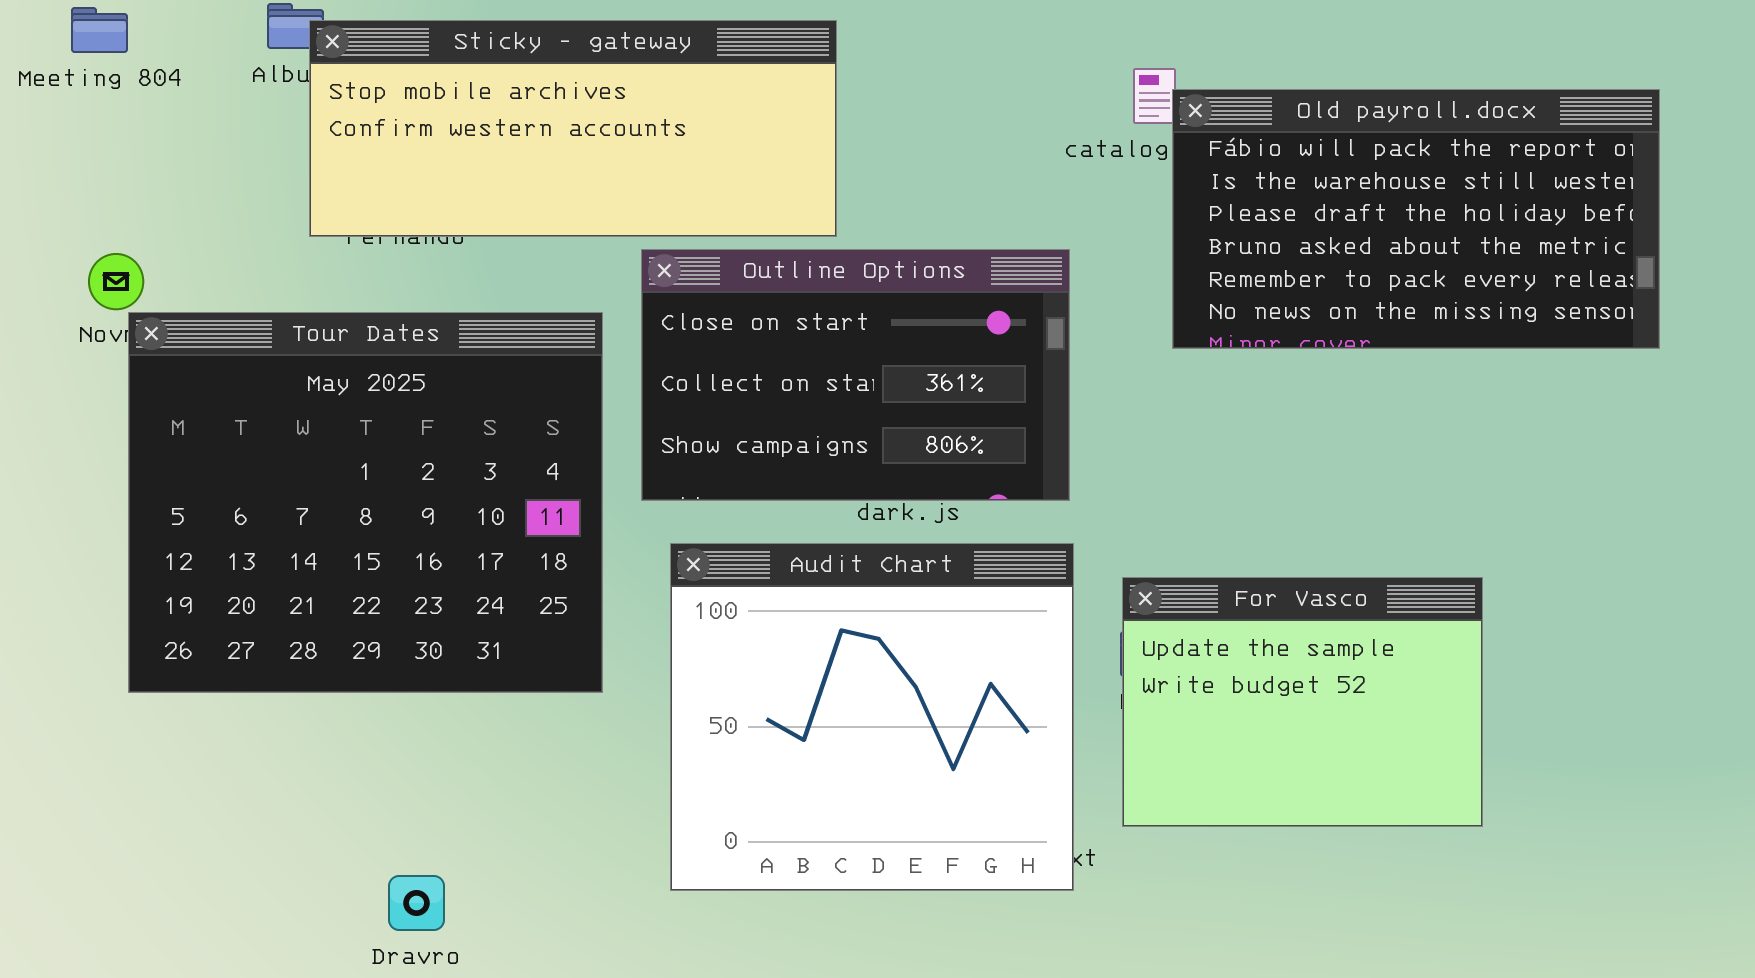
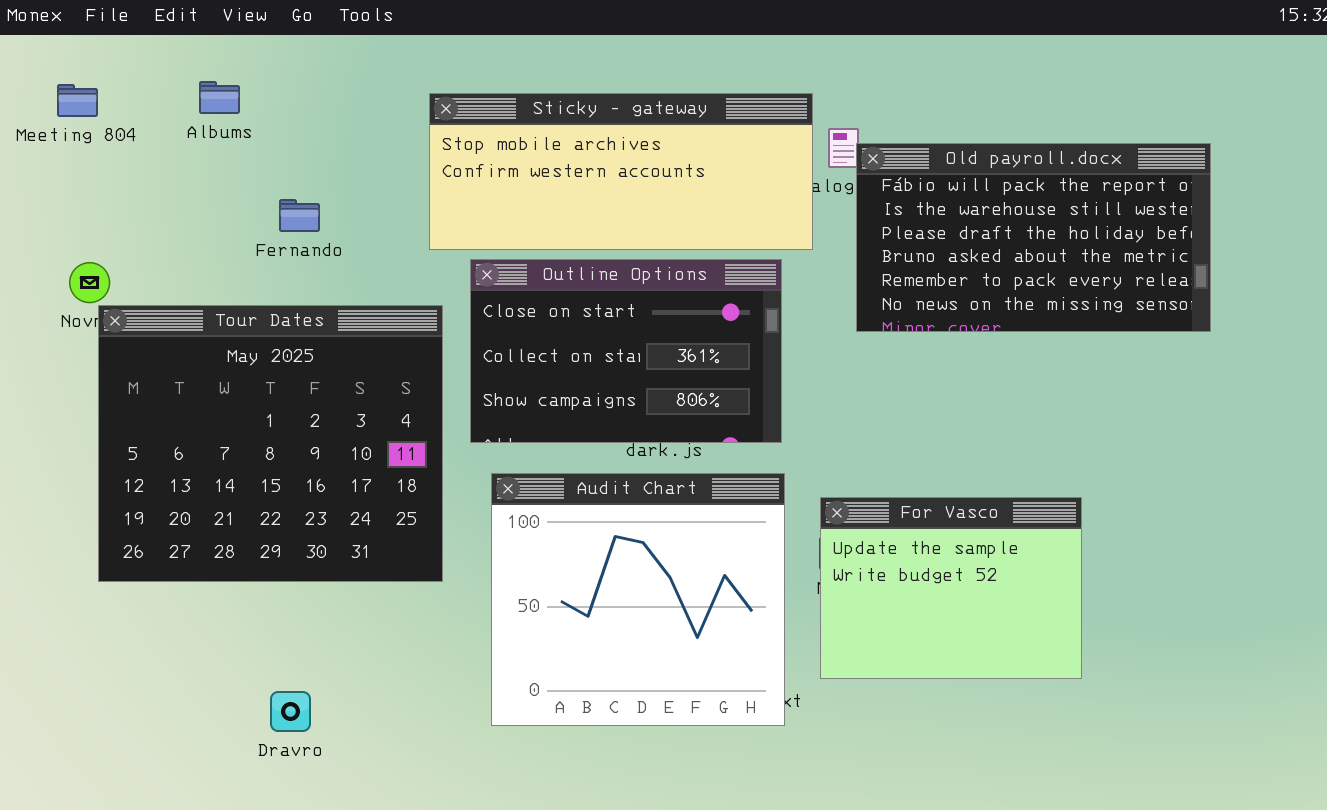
Sticky - gateway: [309,20,837,237] -> [429,93,813,250], moved
Dravro: [388,875,445,931] -> [270,691,311,732], moved

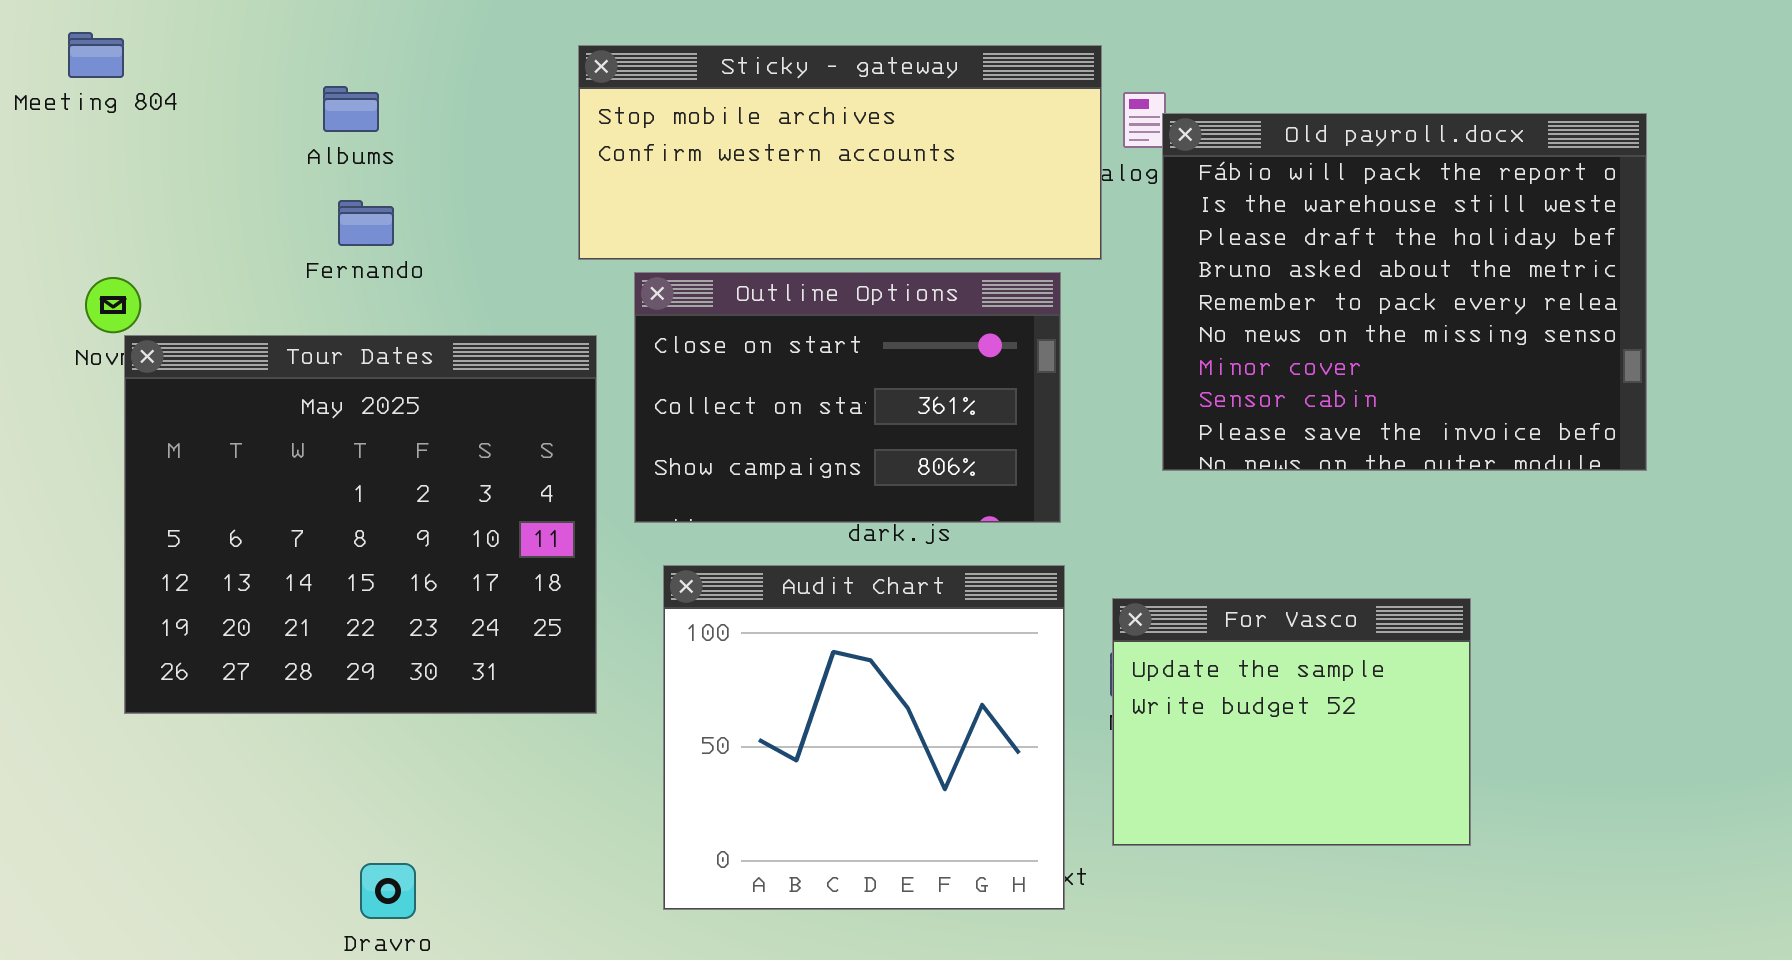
Albums: [199,81,240,114] -> [323,86,379,132], moved
Old payroll.docx: [856,143,1211,332] -> [1162,113,1647,471], resized
Fernando: [279,199,320,232] -> [338,200,394,246], moved

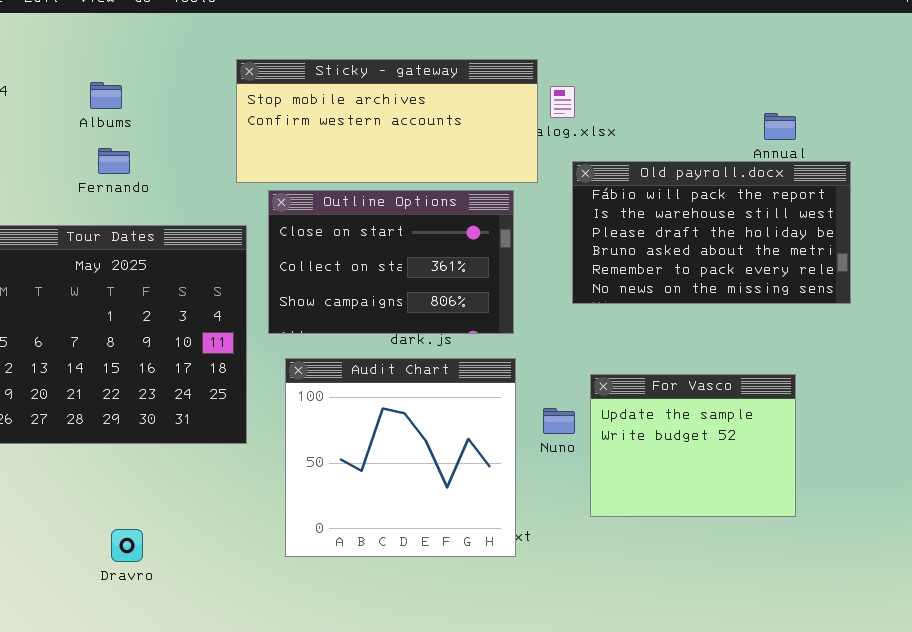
Old payroll.docx: [1162,113,1647,471] -> [572,161,851,304], resized
For Vasco: [1112,598,1471,846] -> [590,374,796,517], moved

